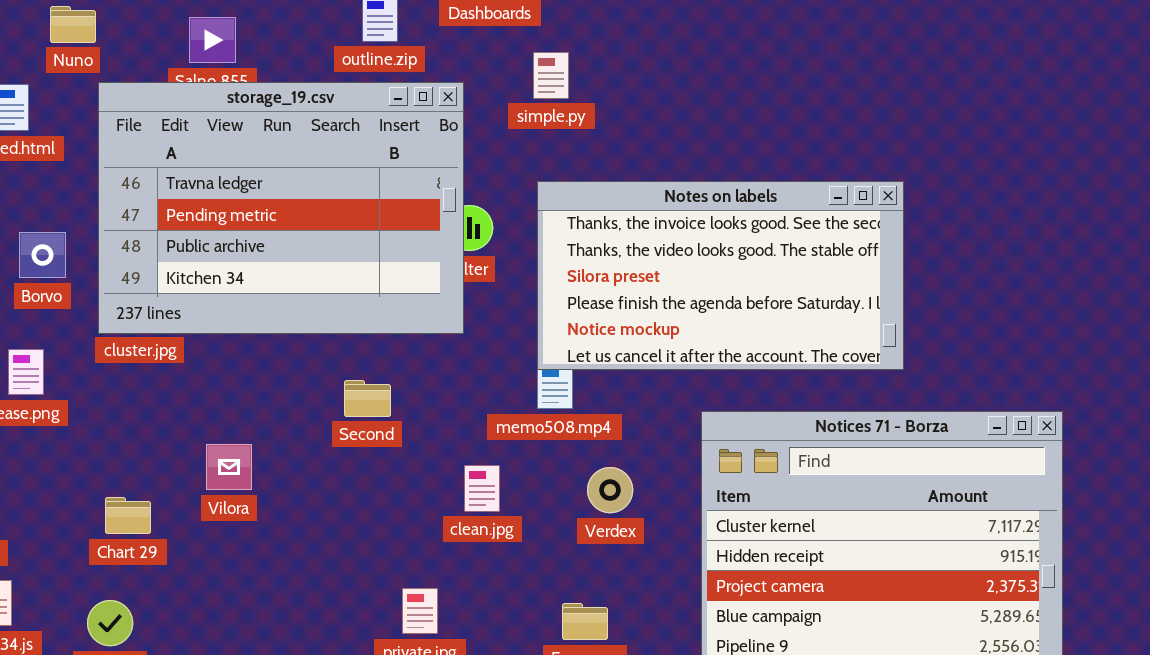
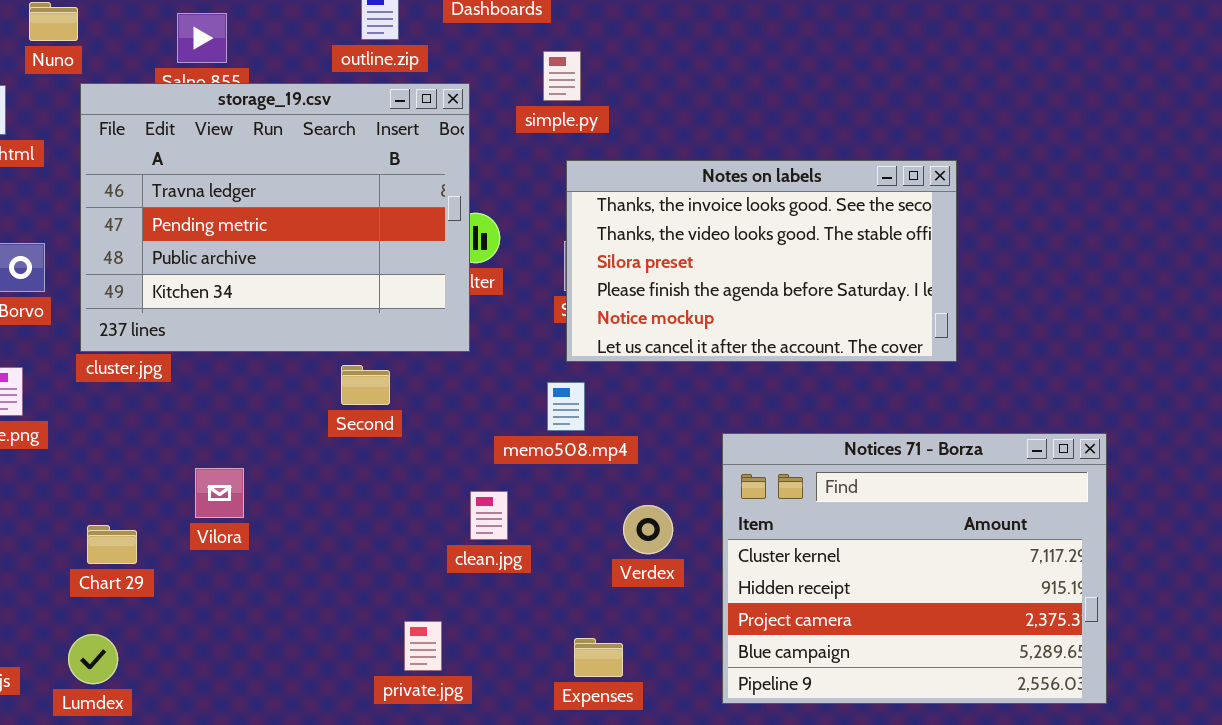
Notes on labels: [537,181,904,370] -> [566,160,957,362], moved
Second: [344,380,391,417] -> [341,365,390,405], moved
Verdex: [587,467,633,513] -> [623,505,673,554], moved

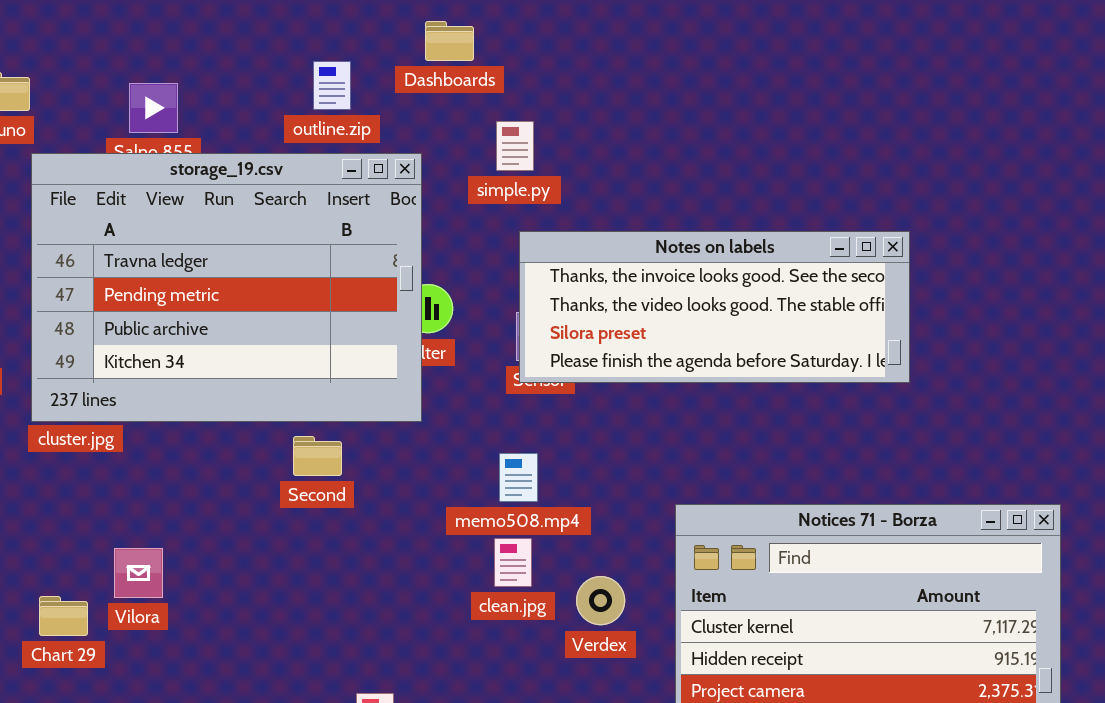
Notes on labels: [566,160,957,362] -> [519,231,910,383], resized
Vilora: [195,468,244,518] -> [114,548,163,598], moved
clean.jpg: [470,491,508,540] -> [494,538,532,587], moved

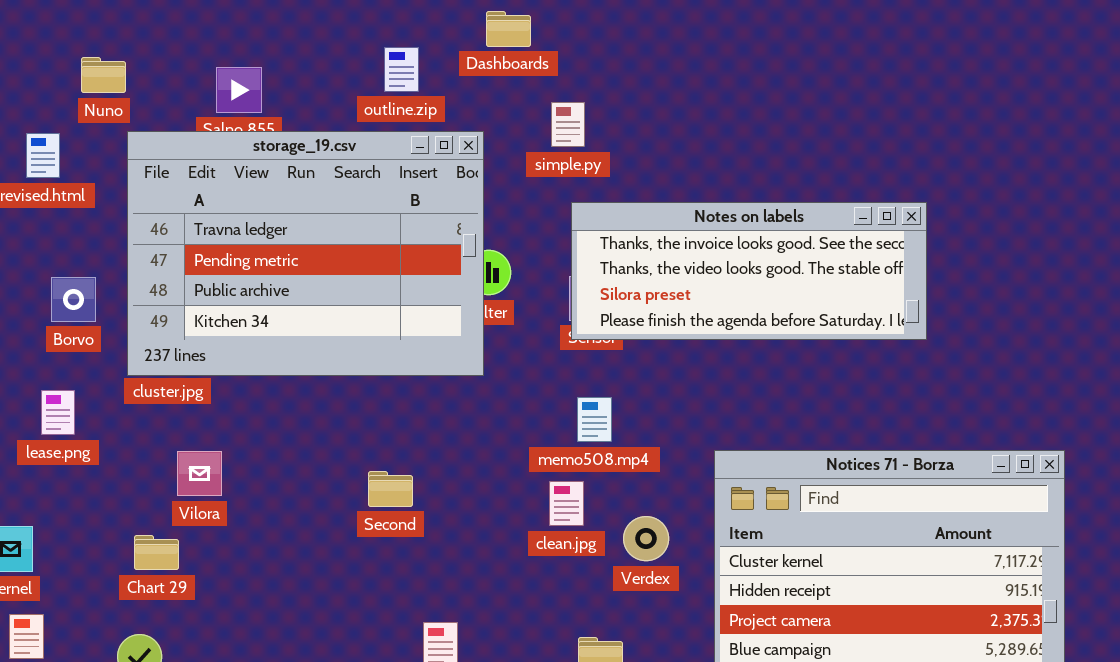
Second: [293,436,342,476] -> [368,471,413,507], moved
memo508.mp4: [499,453,538,502] -> [577,397,612,442], moved
Vilora: [114,548,163,598] -> [177,451,222,496], moved

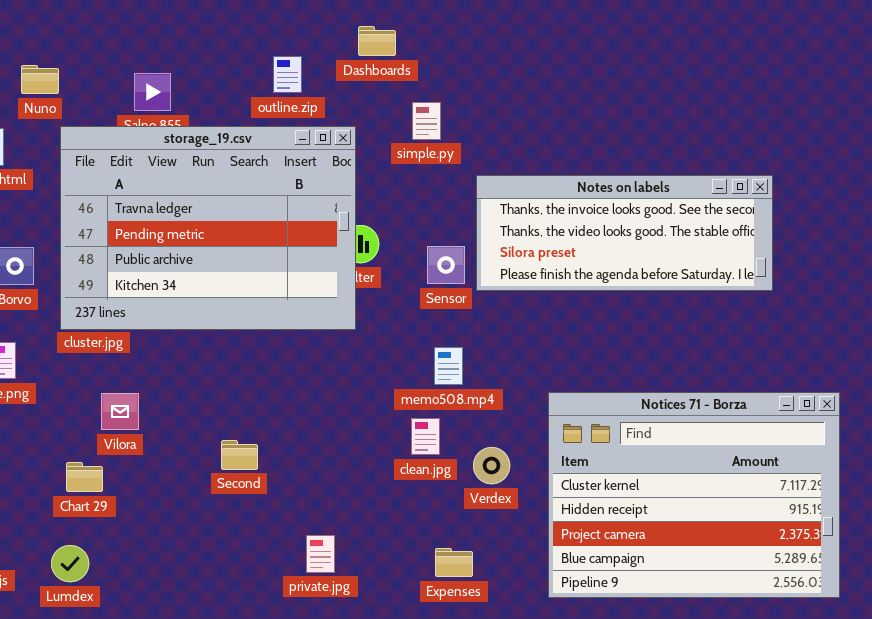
Notes on labels: [571,202,927,340] -> [476,175,773,291], moved
Second: [368,471,413,507] -> [221,440,258,470], moved

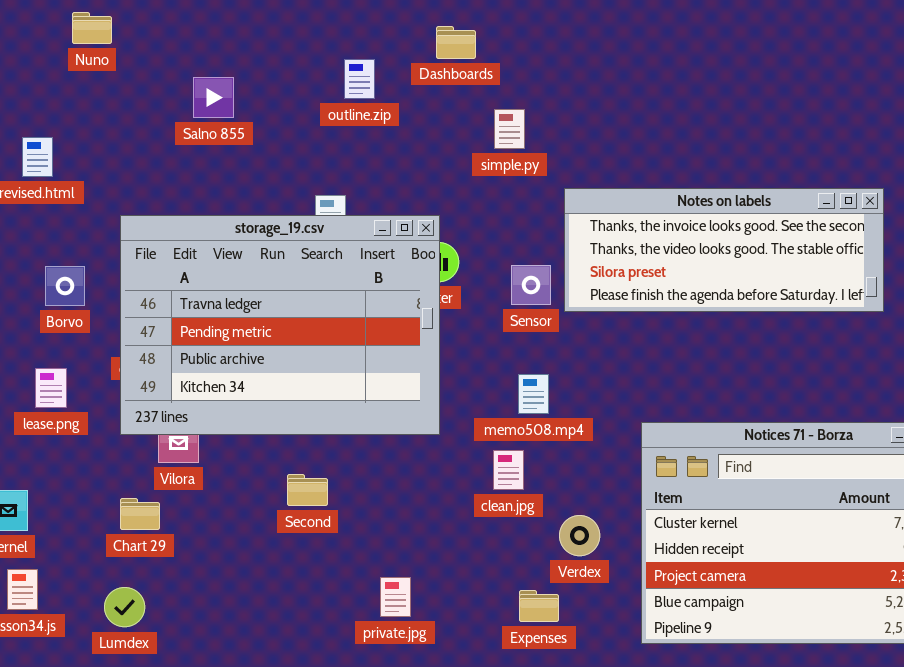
Nuno: [21,65,59,94] -> [72,12,112,44], moved
storage_19.csv: [60,126,356,330] -> [120,215,440,435], moved
Verdex: [473,447,510,484] -> [559,515,600,556], moved

